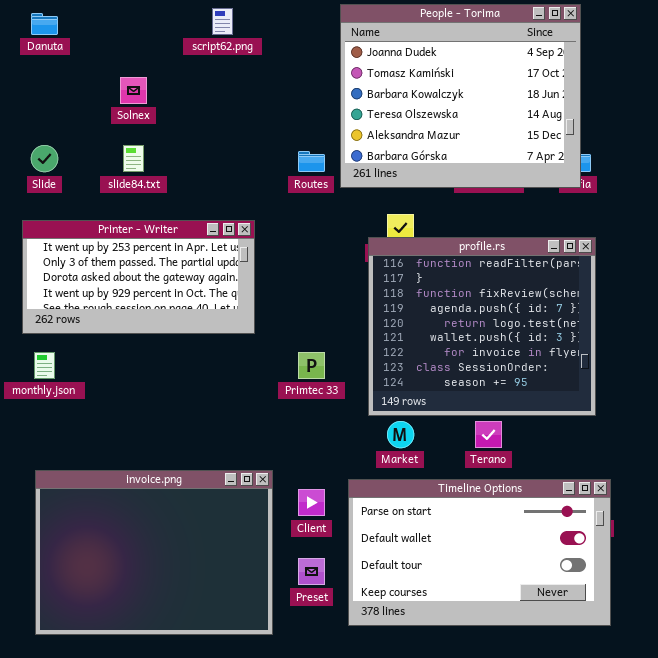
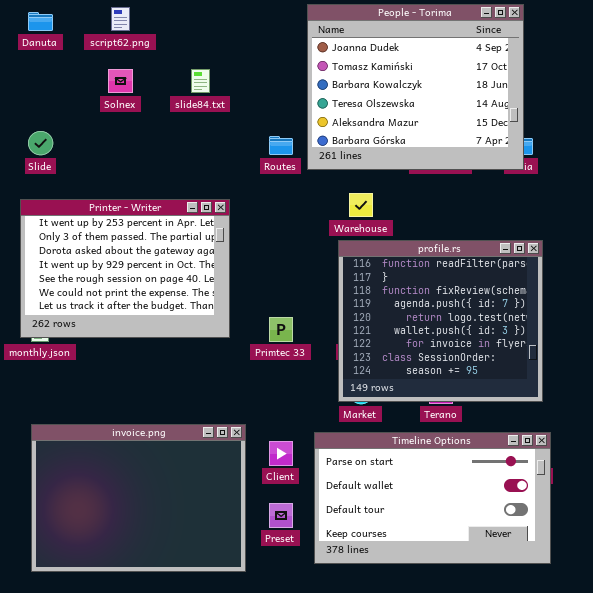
script62.png: [212,8,233,35] -> [111,7,130,31], moved
slide84.txt: [123,145,144,172] -> [191,69,210,93], moved
Printer - Writer: [22,220,255,334] -> [20,199,230,338], resized
profile.rs: [368,237,596,416] -> [338,240,543,402], moved

